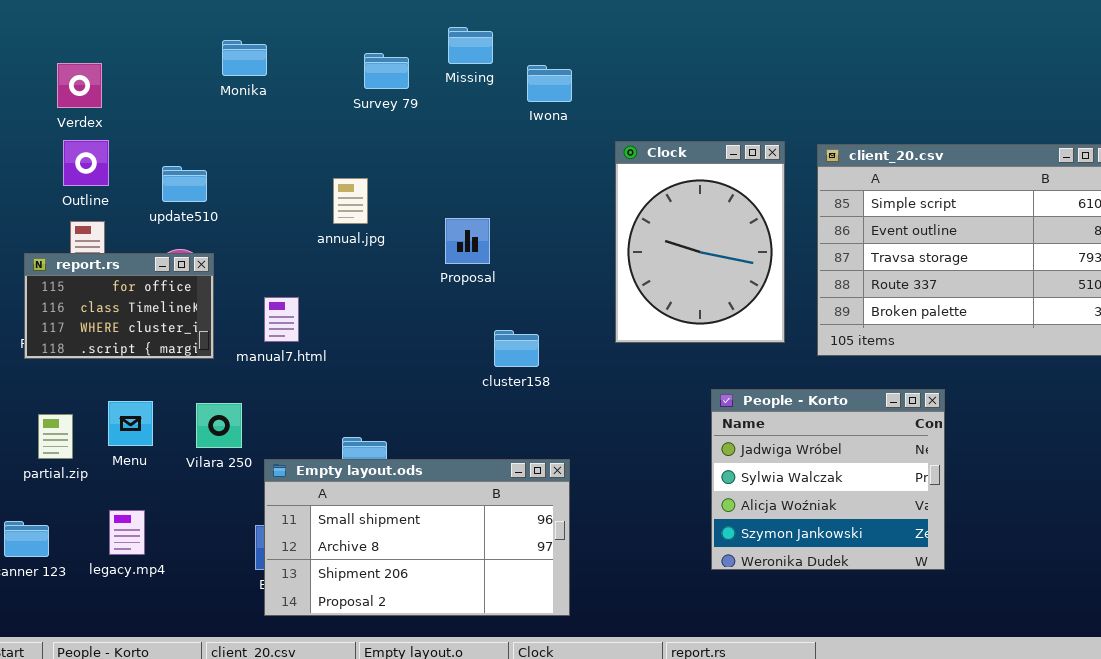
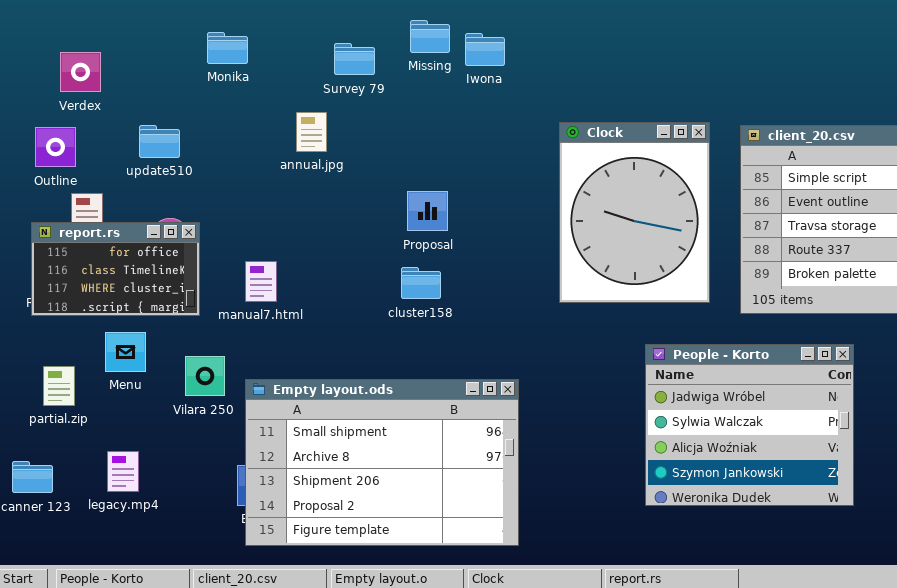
Iwona: [527,65,572,102] -> [465,33,505,66], moved
Outline: [63,140,109,186] -> [35,127,76,167], moved
update510: [162,166,207,202] -> [139,125,180,158], moved
annual.jpg: [333,178,368,224] -> [296,112,327,152], moved
cluster158: [494,330,539,367] -> [401,267,441,299], moved
Menu: [108,401,153,446] -> [105,332,146,372], moved
Empty layout.ods: [264,459,570,616] -> [245,379,519,546], resized

